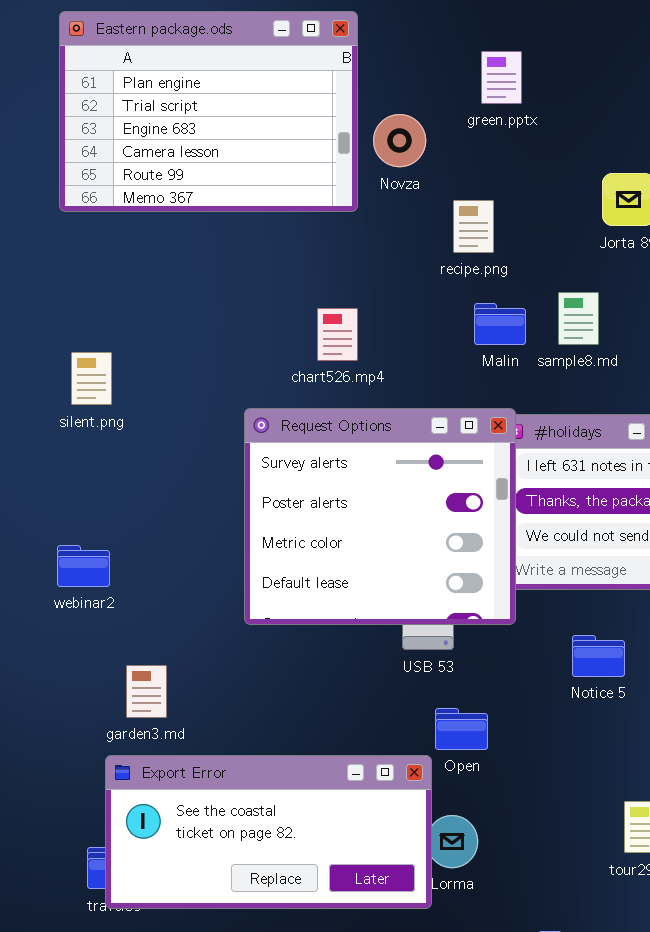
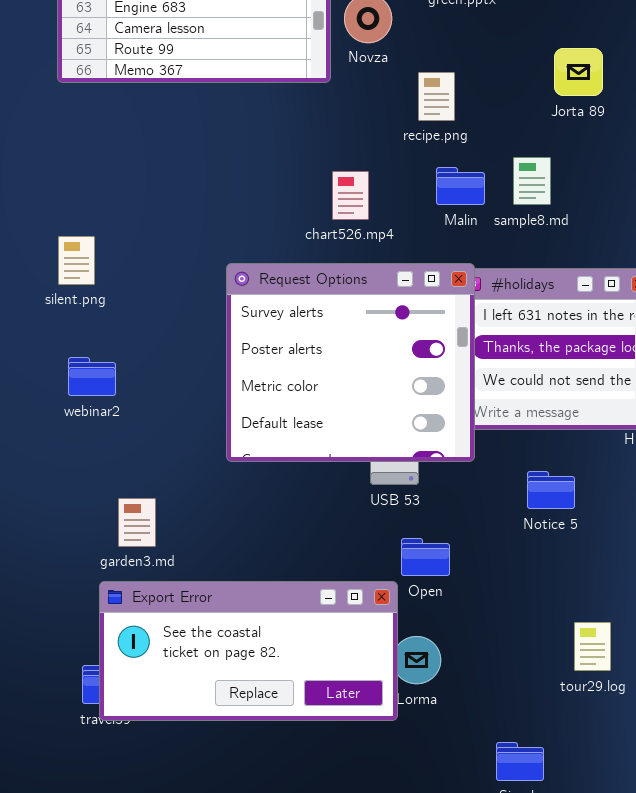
chart526.mp4: [317,308,358,361] -> [332,171,369,220], moved
silent.png: [71,352,112,405] -> [58,236,95,285], moved
webinar2: [57,545,110,587] -> [68,357,116,396], moved

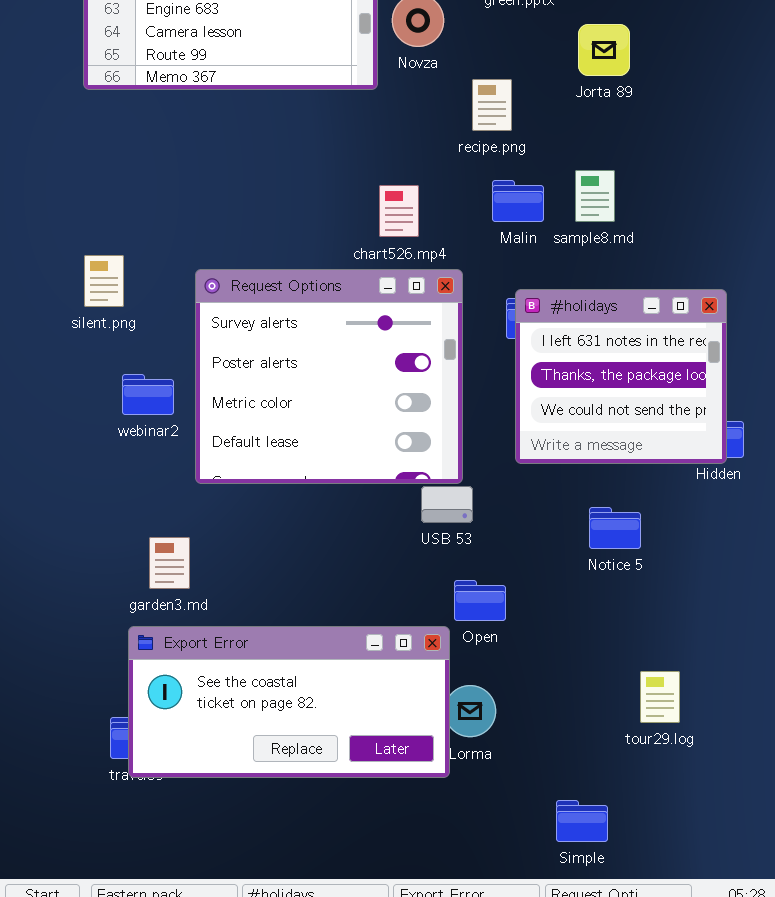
Jorta 89: [554,48,603,96] -> [578,24,630,76], moved
Request Options: [226,263,475,462] -> [195,269,463,484], moved
webinar2: [68,357,116,396] -> [122,374,174,415], moved

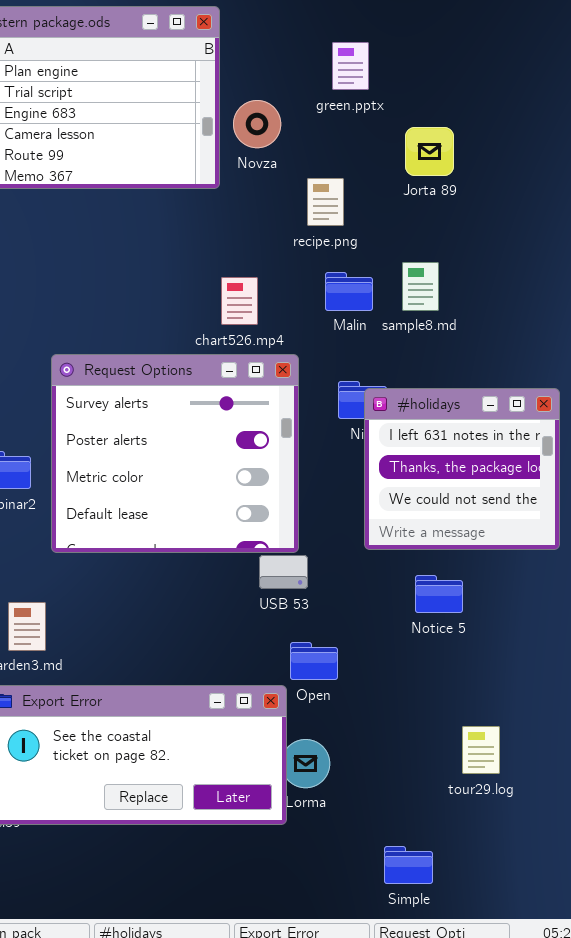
#holidays: [515,289,727,464] -> [364,388,560,550], moved

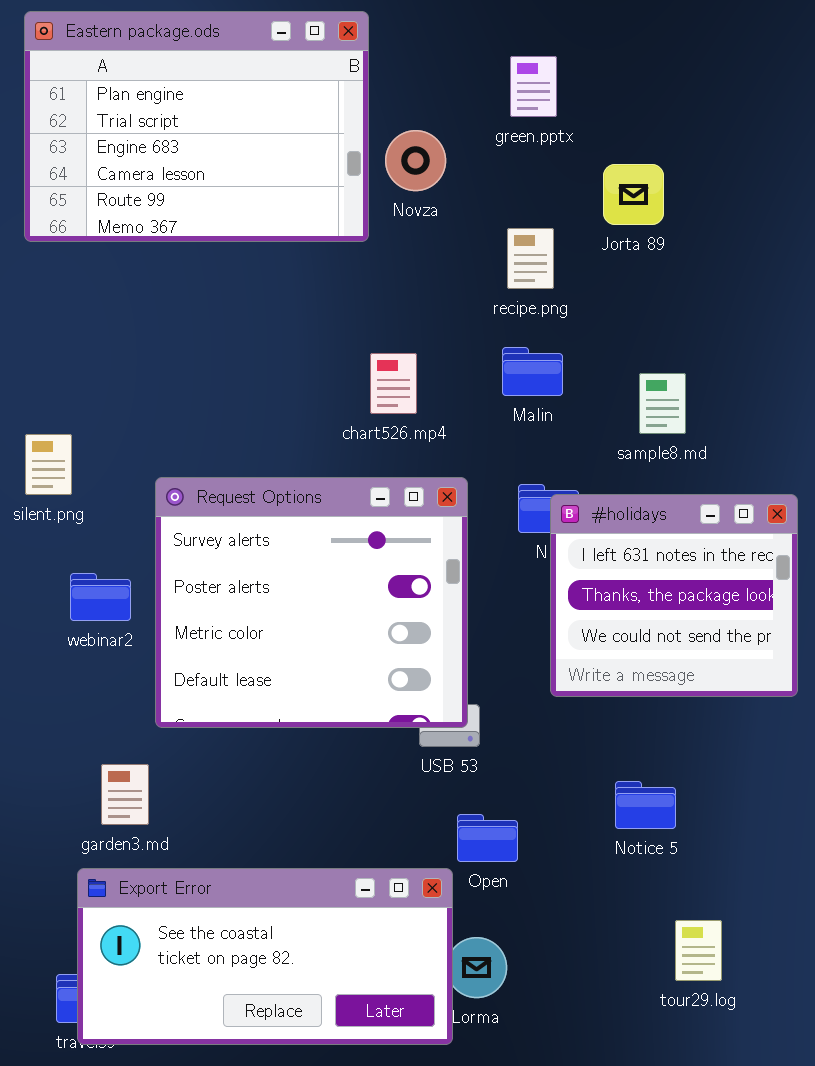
recipe.png: [307,178,344,226] -> [507,228,554,289], moved
sample8.md: [402,262,439,311] -> [639,373,686,434], moved
Request Options: [51,354,299,553] -> [155,477,468,728], moved
Notice 5: [415,575,463,613] -> [615,781,676,829], moved

